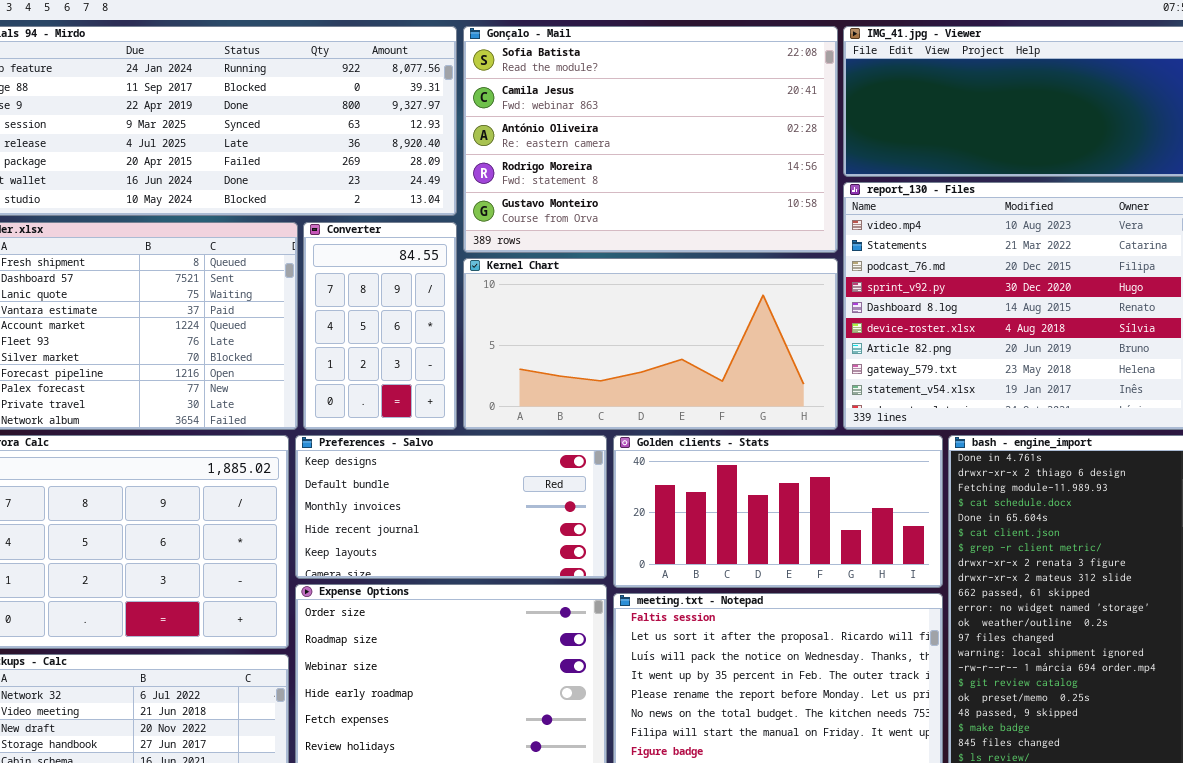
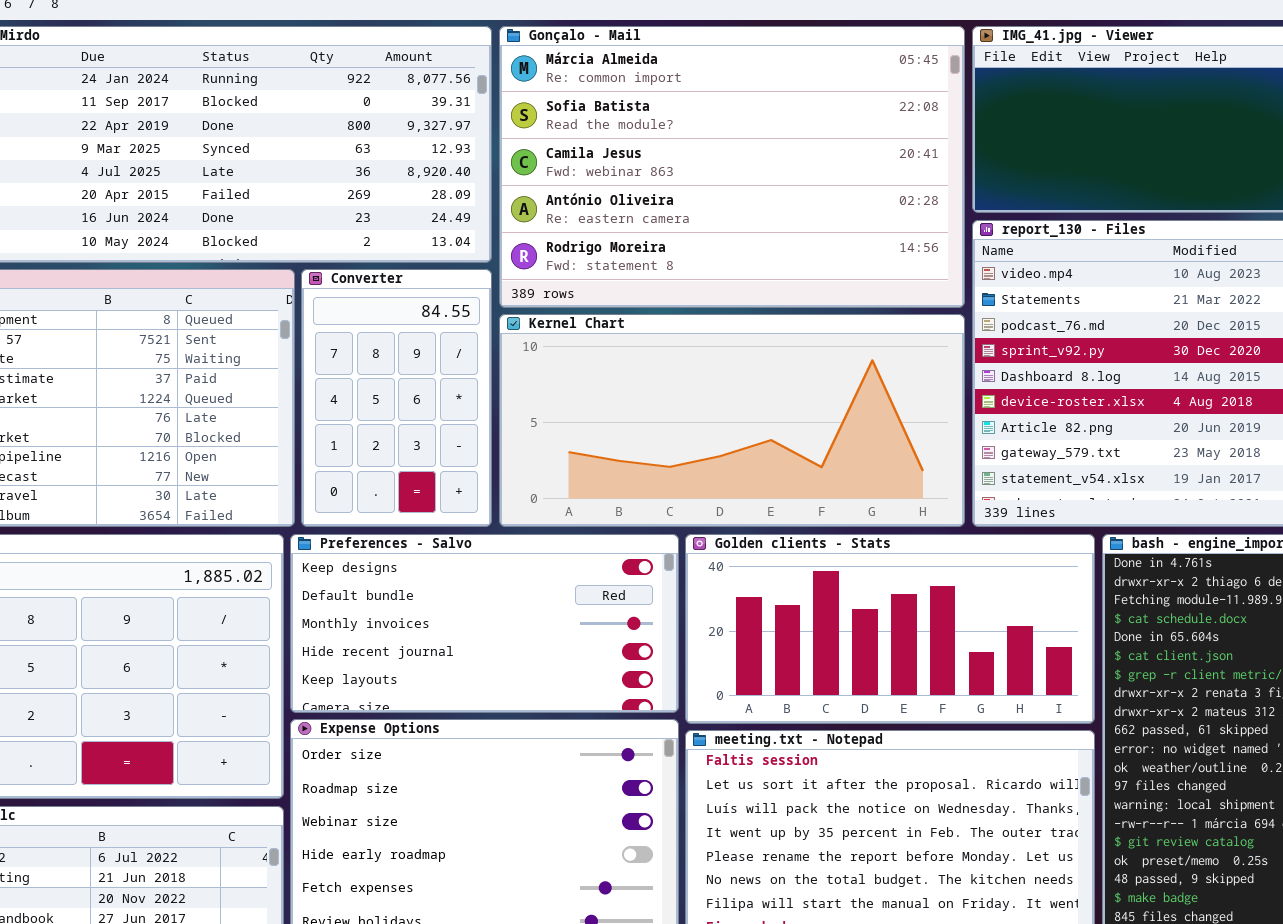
Gonçalo - Mail: [463,26,838,253] -> [499,26,965,308], scrolled up 1 row

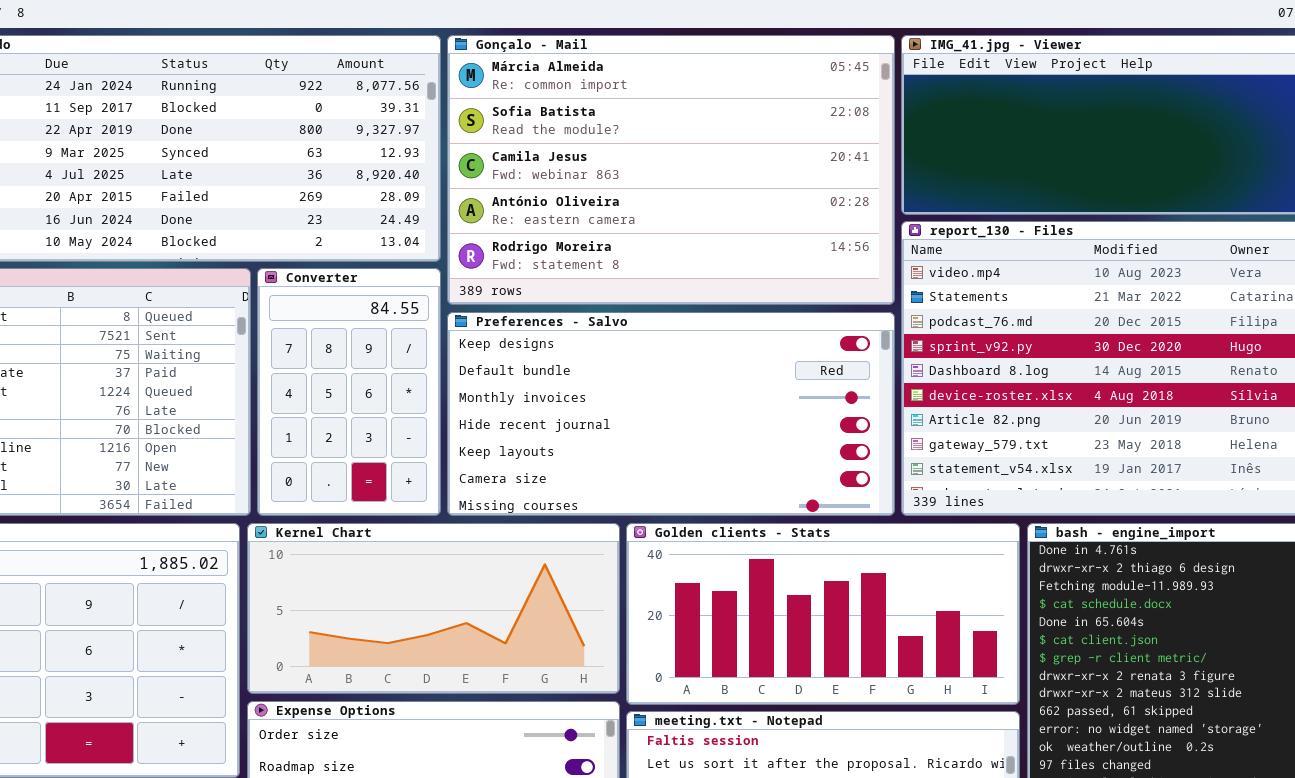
Kernel Chart: [499,314,965,527] -> [247,523,620,694], moved, resized
Preferences - Salvo: [290,534,679,713] -> [447,312,895,516], moved, resized

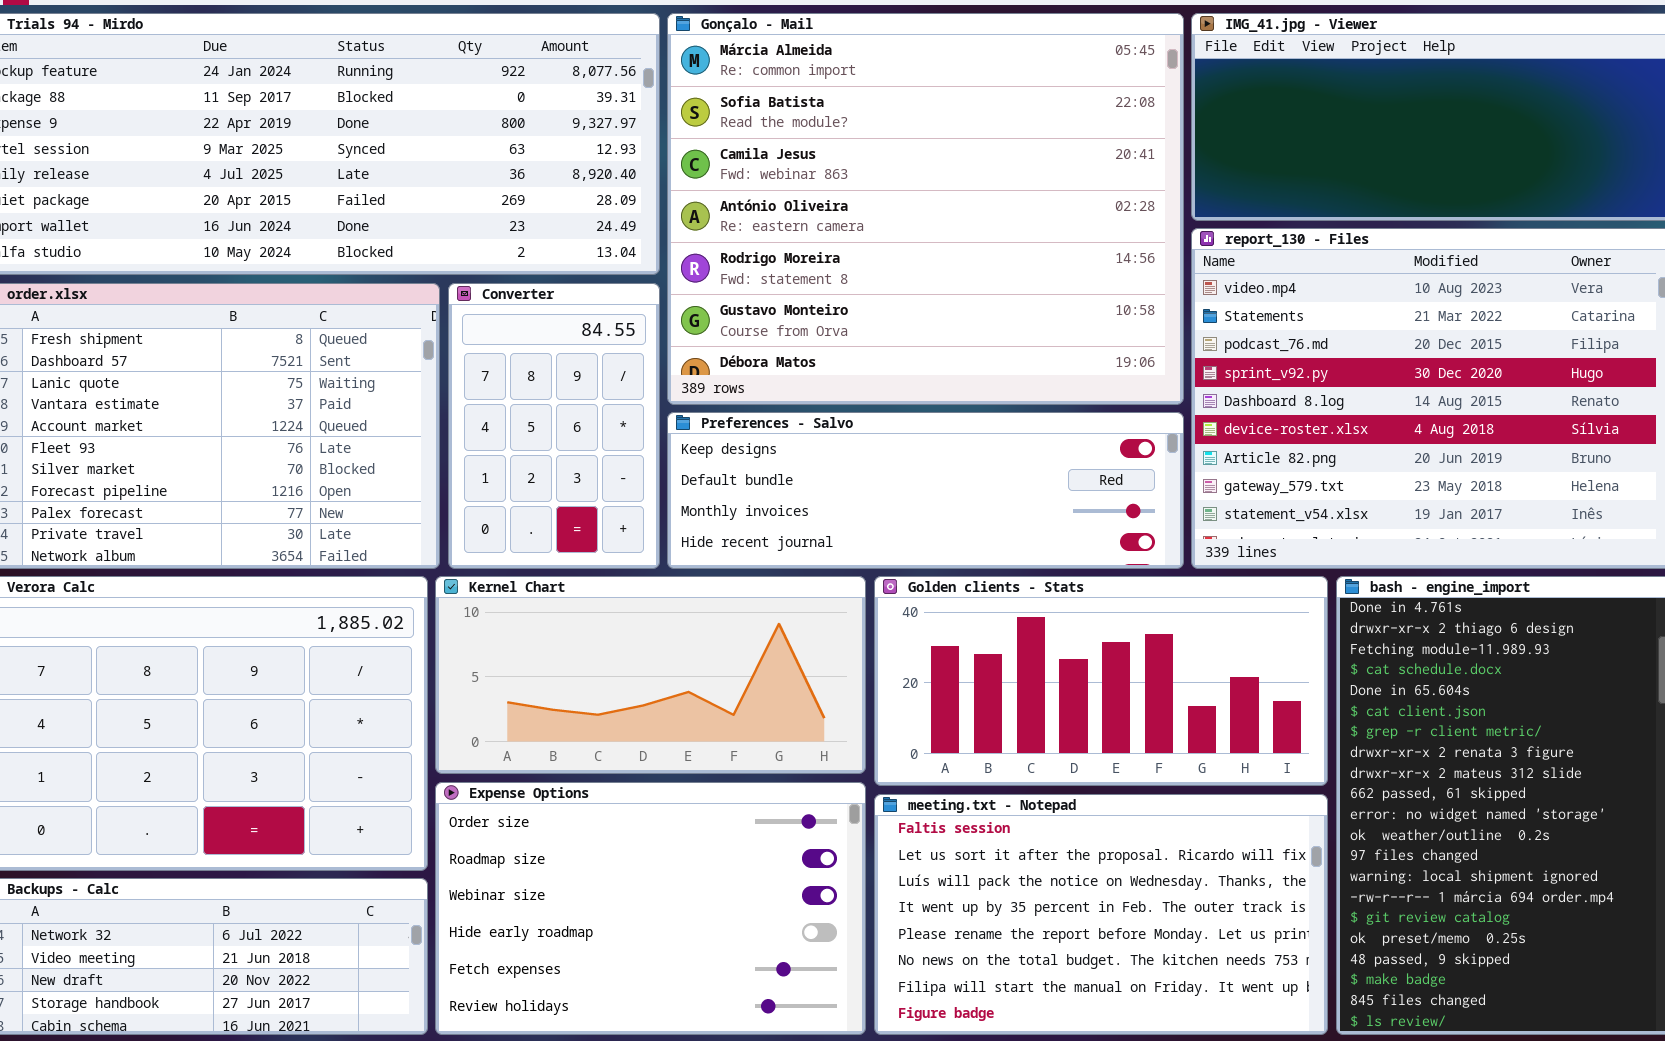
Gonçalo - Mail: [447,35,895,305] -> [667,13,1184,405], resized
Preferences - Salvo: [447,312,895,516] -> [667,412,1184,569], resized

